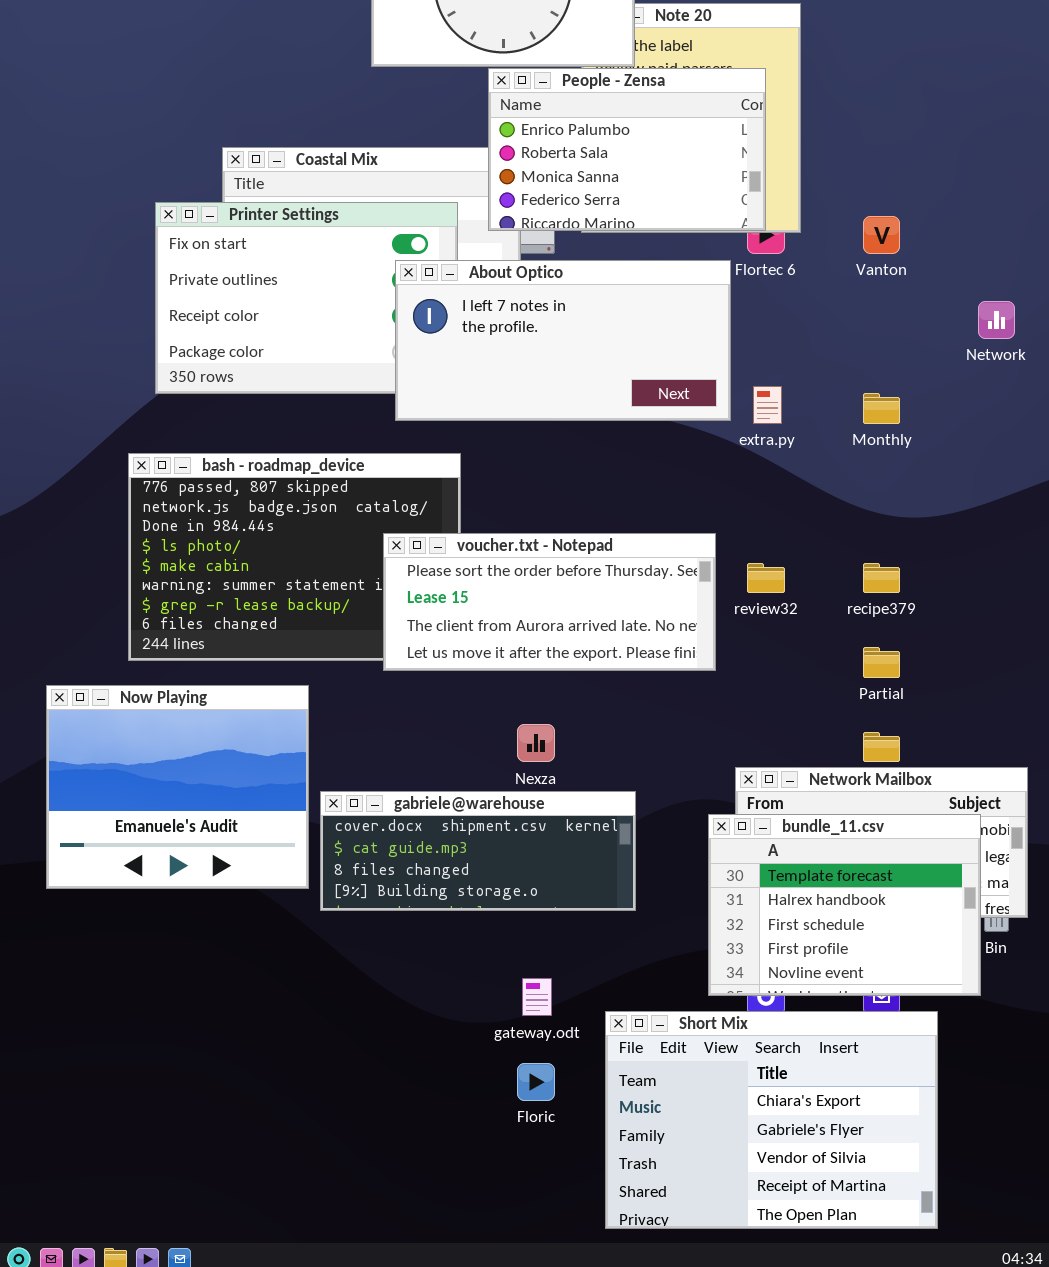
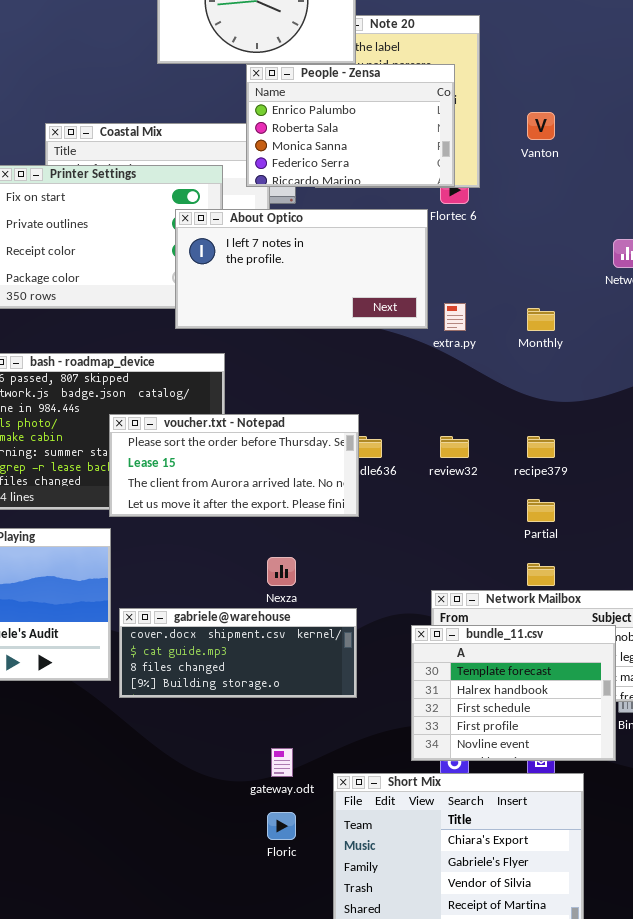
Vanton: [863,216,900,254] -> [527,112,555,140], moved
voucher.txt - Notepad: [383,533,716,671] -> [109,414,359,517], moved

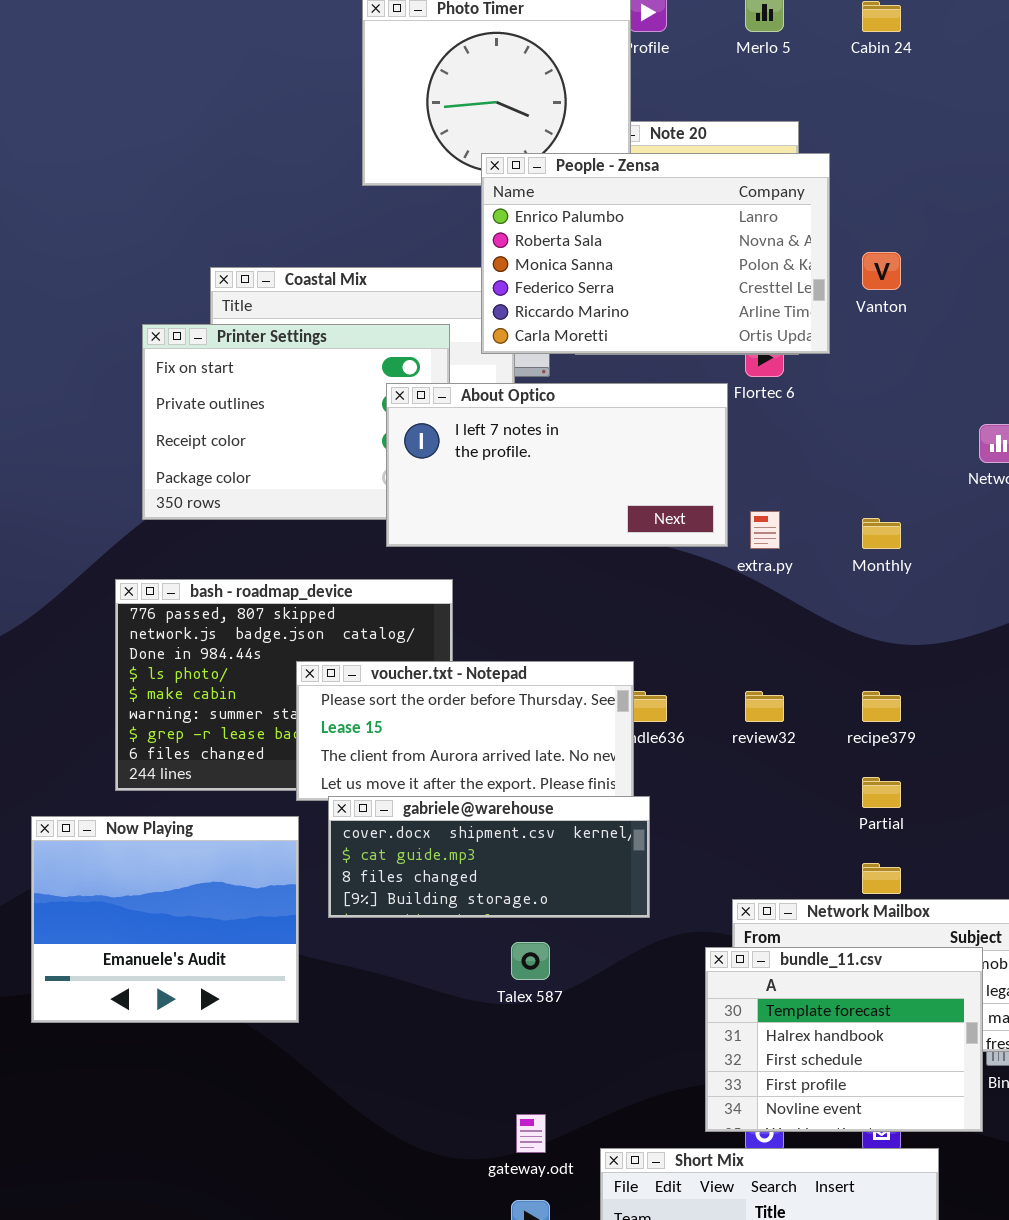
People - Zensa: [246,64,455,187] -> [481,153,830,354], resized
gabriele@warehouse: [119,608,357,698] -> [328,796,650,918], moved

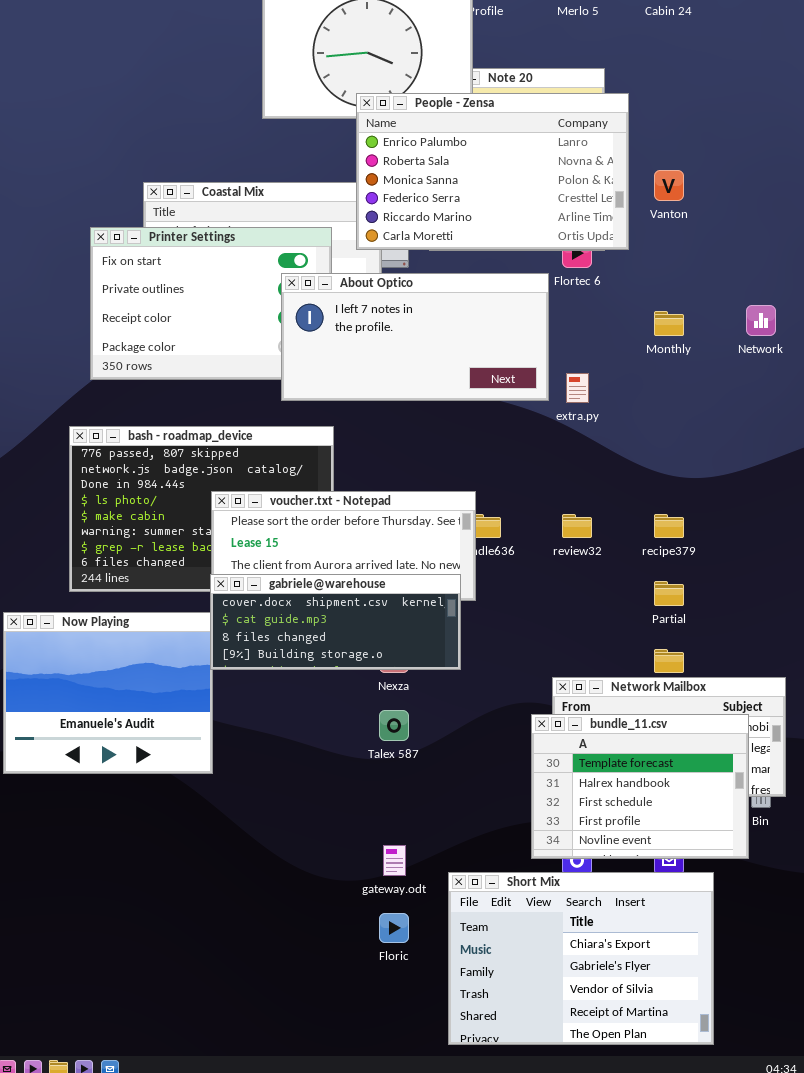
Monthly: [862,518,901,549] -> [654,311,684,336], moved
gabriele@warehouse: [328,796,650,918] -> [210,574,461,670], moved

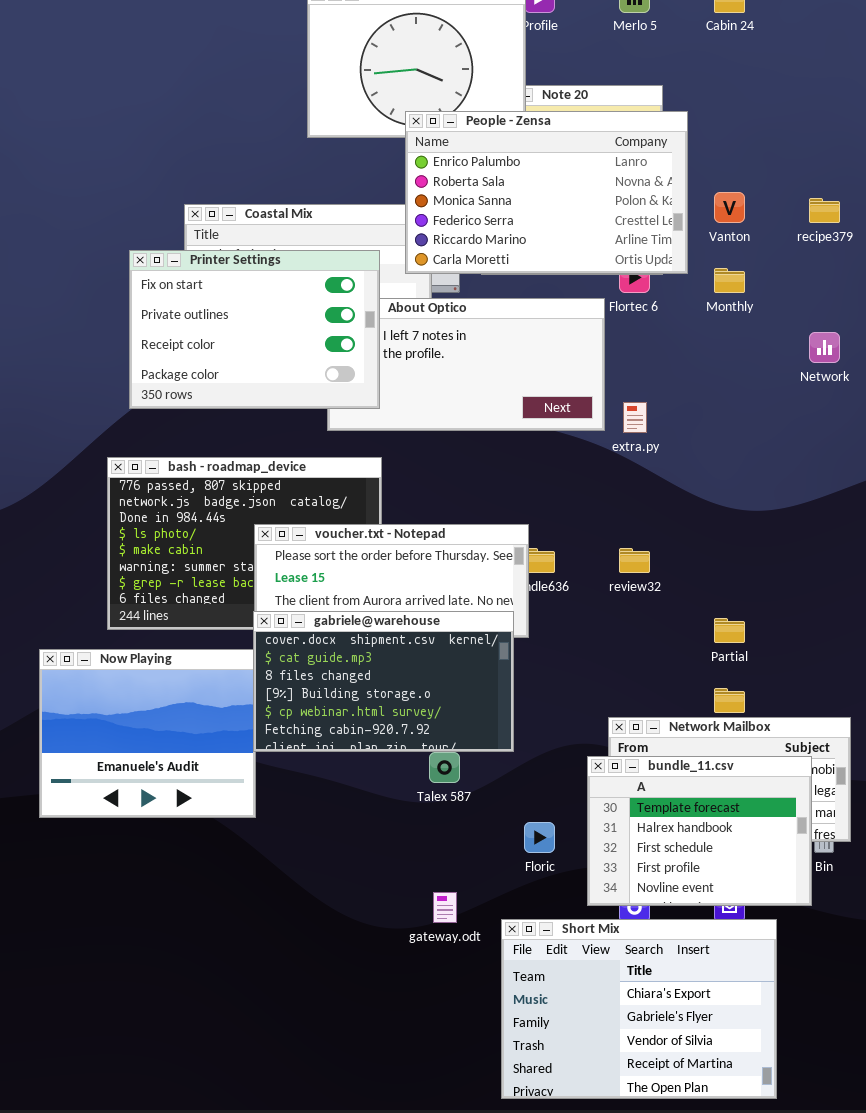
Printer Settings: [90,227,332,380] -> [129,250,380,409], raised
Monthly: [654,311,684,336] -> [714,268,745,293], moved
recipe379: [654,514,684,538] -> [809,198,840,223], moved
gabriele@warehouse: [210,574,461,670] -> [253,611,514,752], resized
Floric: [379,913,409,943] -> [524,822,555,853], moved

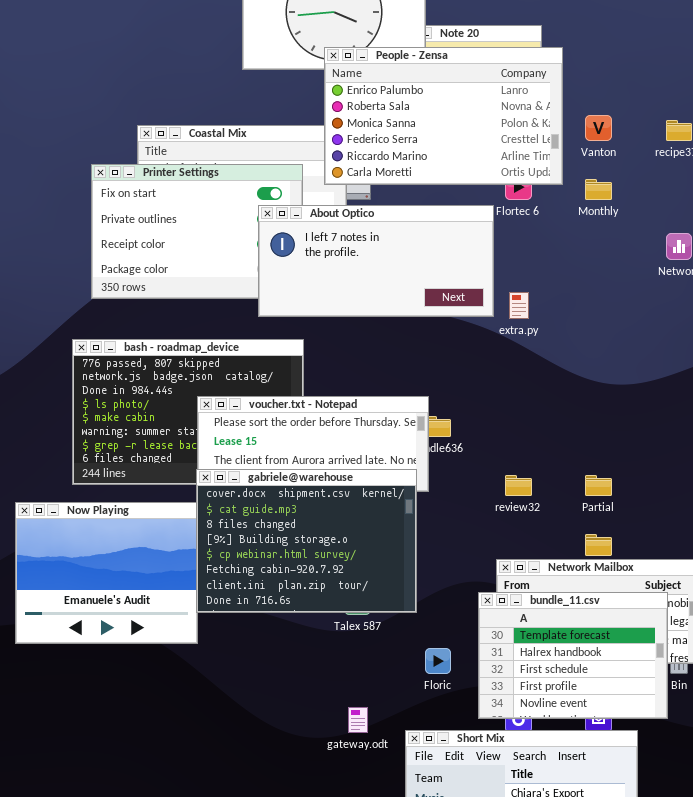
About Optico: [327,298,605,431] -> [258,205,494,317], raised
review32: [619,548,650,573] -> [505,475,532,496], moved
gabriele@warehouse: [253,611,514,752] -> [196,469,417,613], resized

